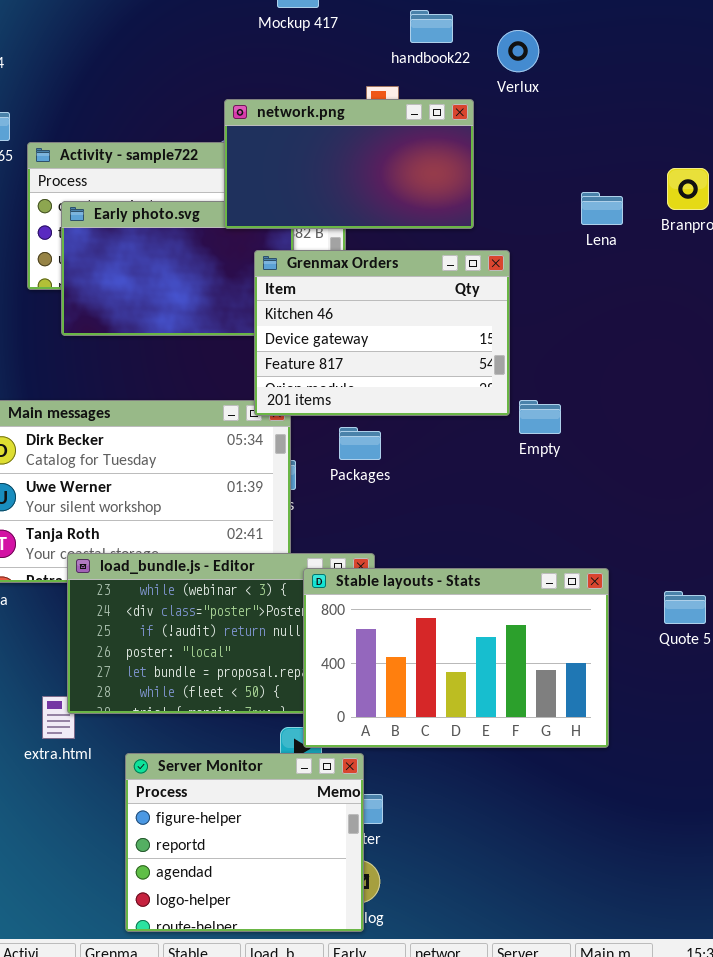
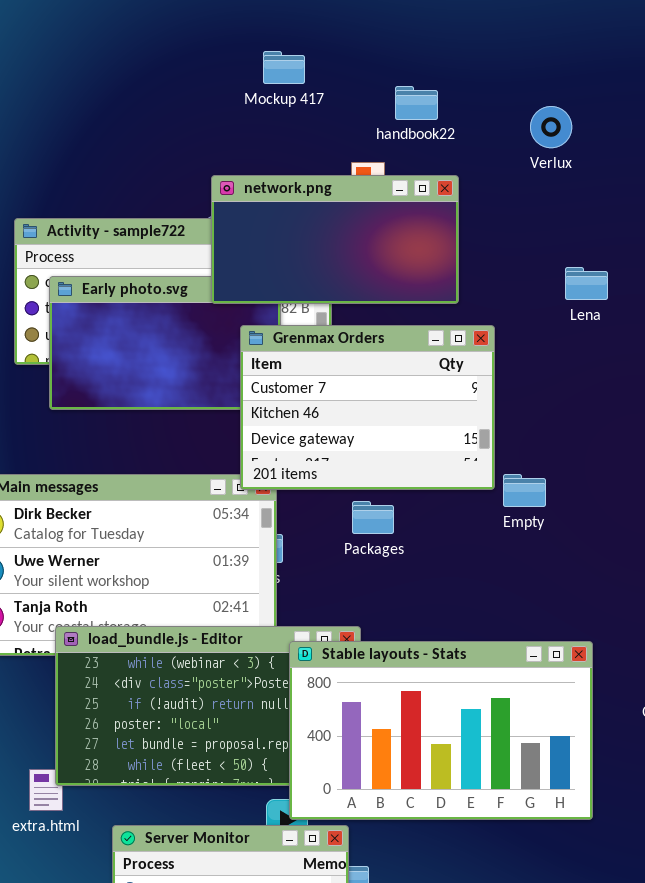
Verlux: [497,30,539,72] -> [530,106,572,148], moved
Grenmax Orders: [254,250,510,416] -> [240,325,495,490], scrolled up 1 row
Packages: [339,427,381,460] -> [352,501,394,534], moved

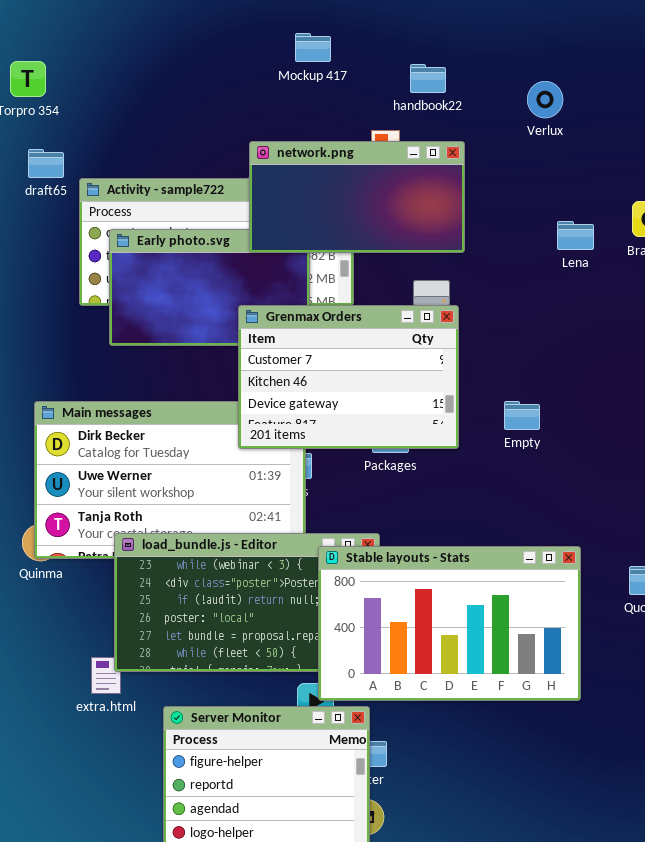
Grenmax Orders: [240,325,495,490] -> [238,305,459,449], moved

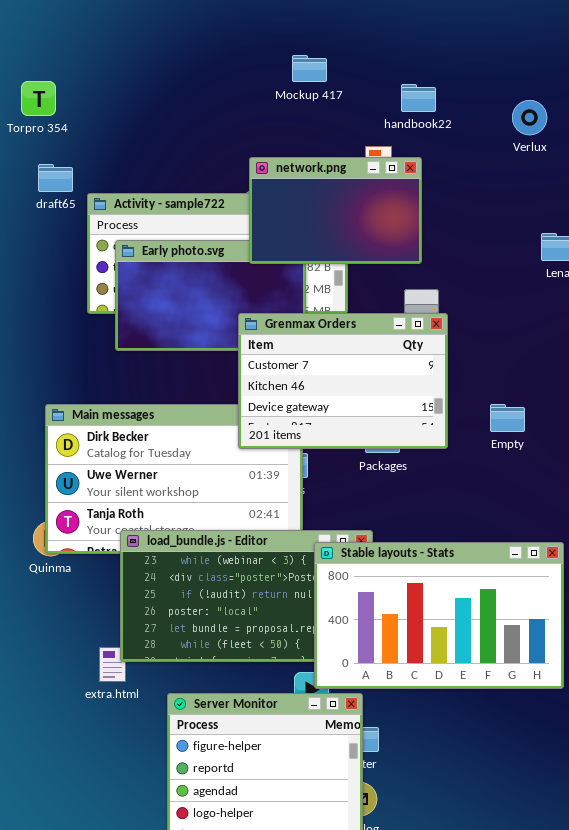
network.png: [249,141,465,253] -> [249,157,422,264], resized

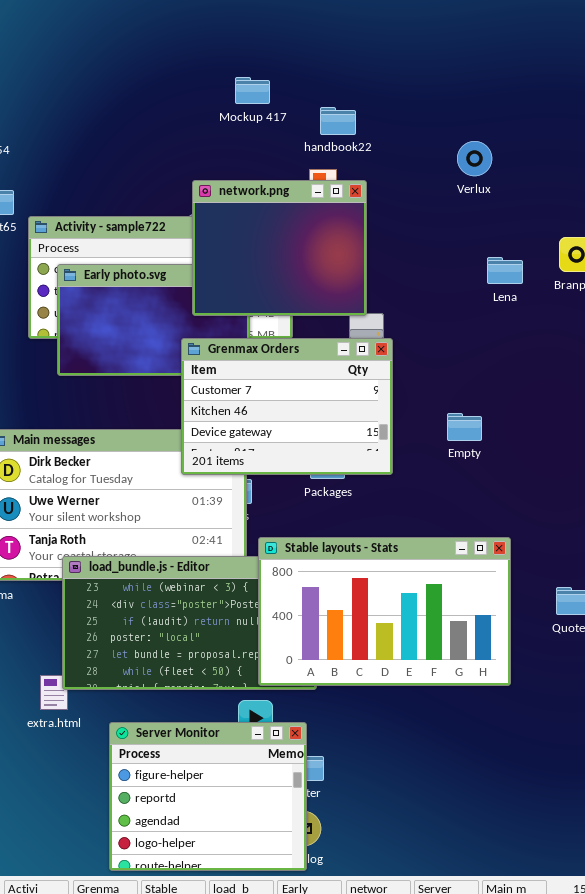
handbook22: [401,84,436,112] -> [320,107,356,135], moved
Verlux: [512,100,547,135] -> [457,141,492,176], moved
network.png: [249,157,422,264] -> [192,180,367,316], resized
Empty: [490,404,525,432] -> [447,413,482,441], moved
Stable layouts - Stats: [314,542,564,689] -> [258,537,511,686], moved

